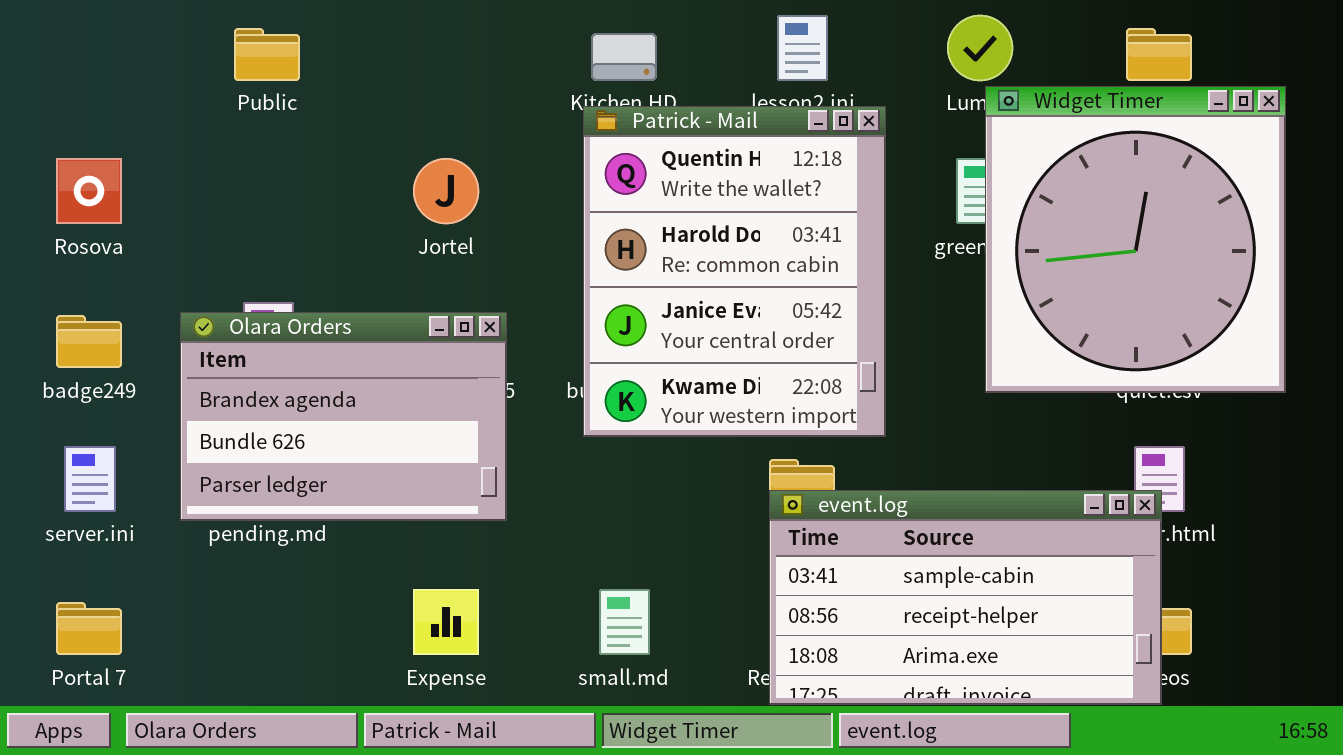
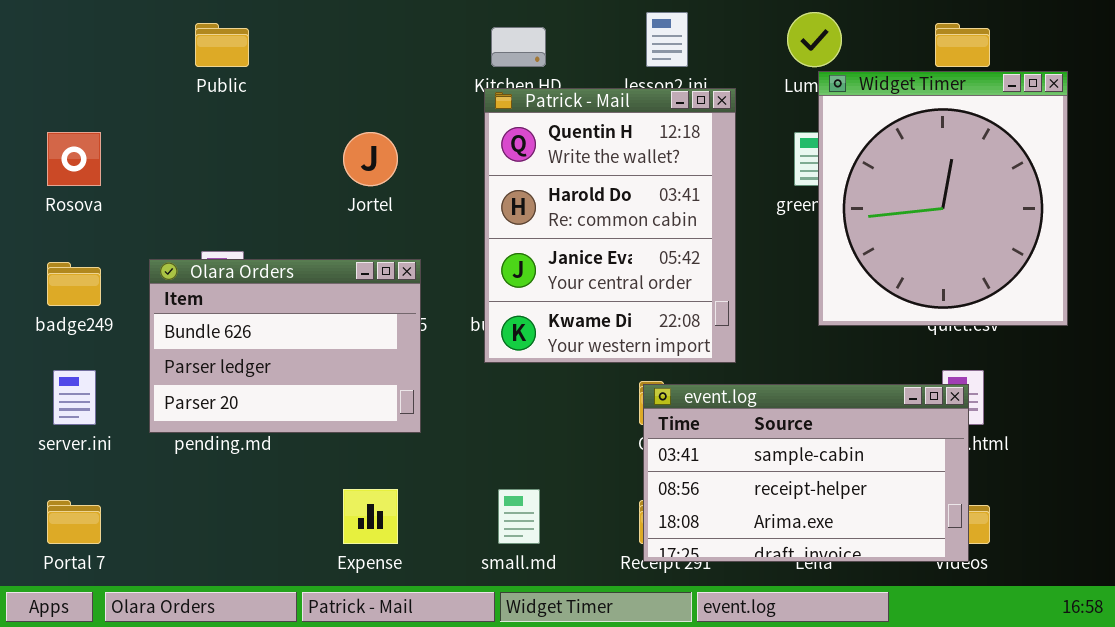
Olara Orders: [180,312,507,521] -> [149,259,421,433], scrolled down 1 row
event.log: [769,490,1162,705] -> [643,384,969,562], moved

